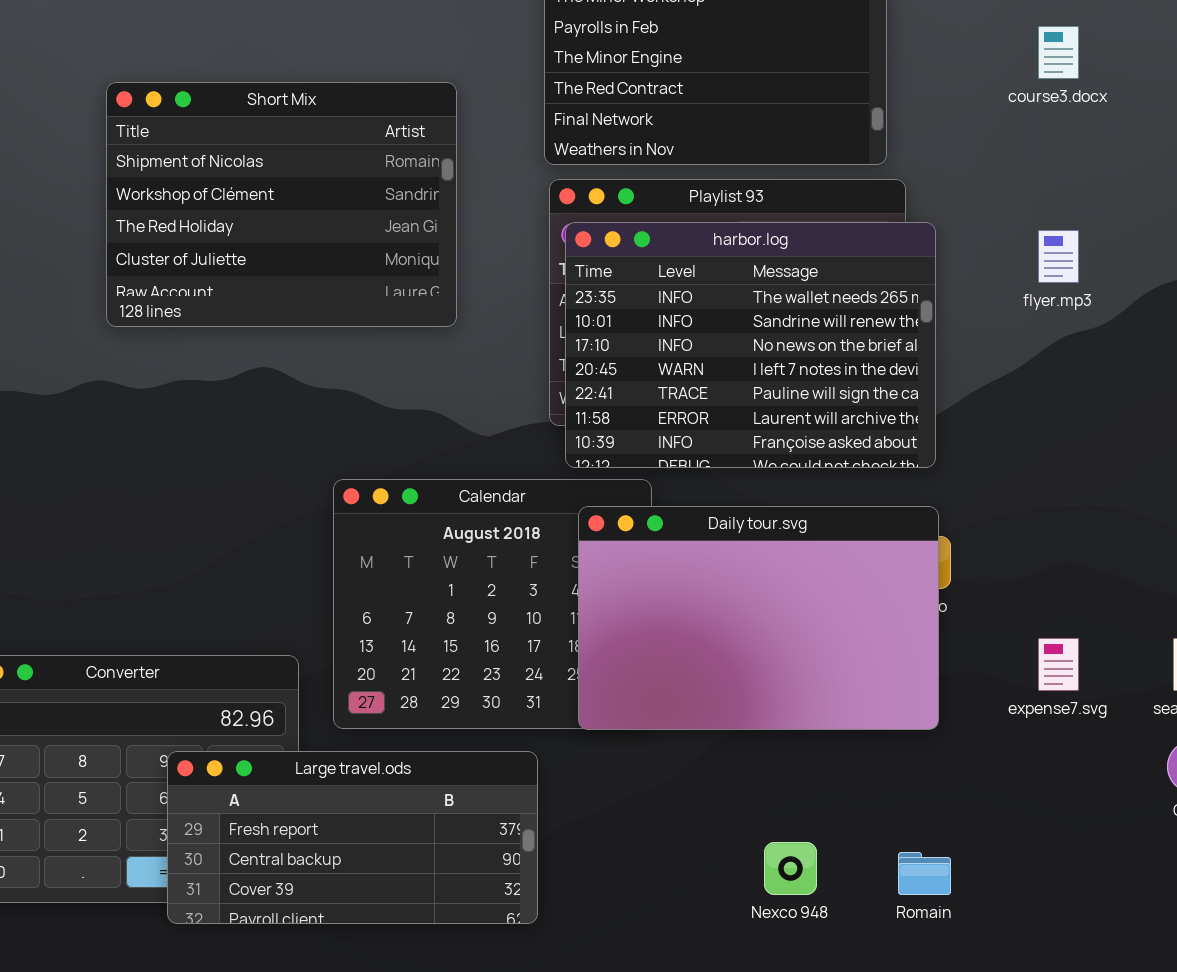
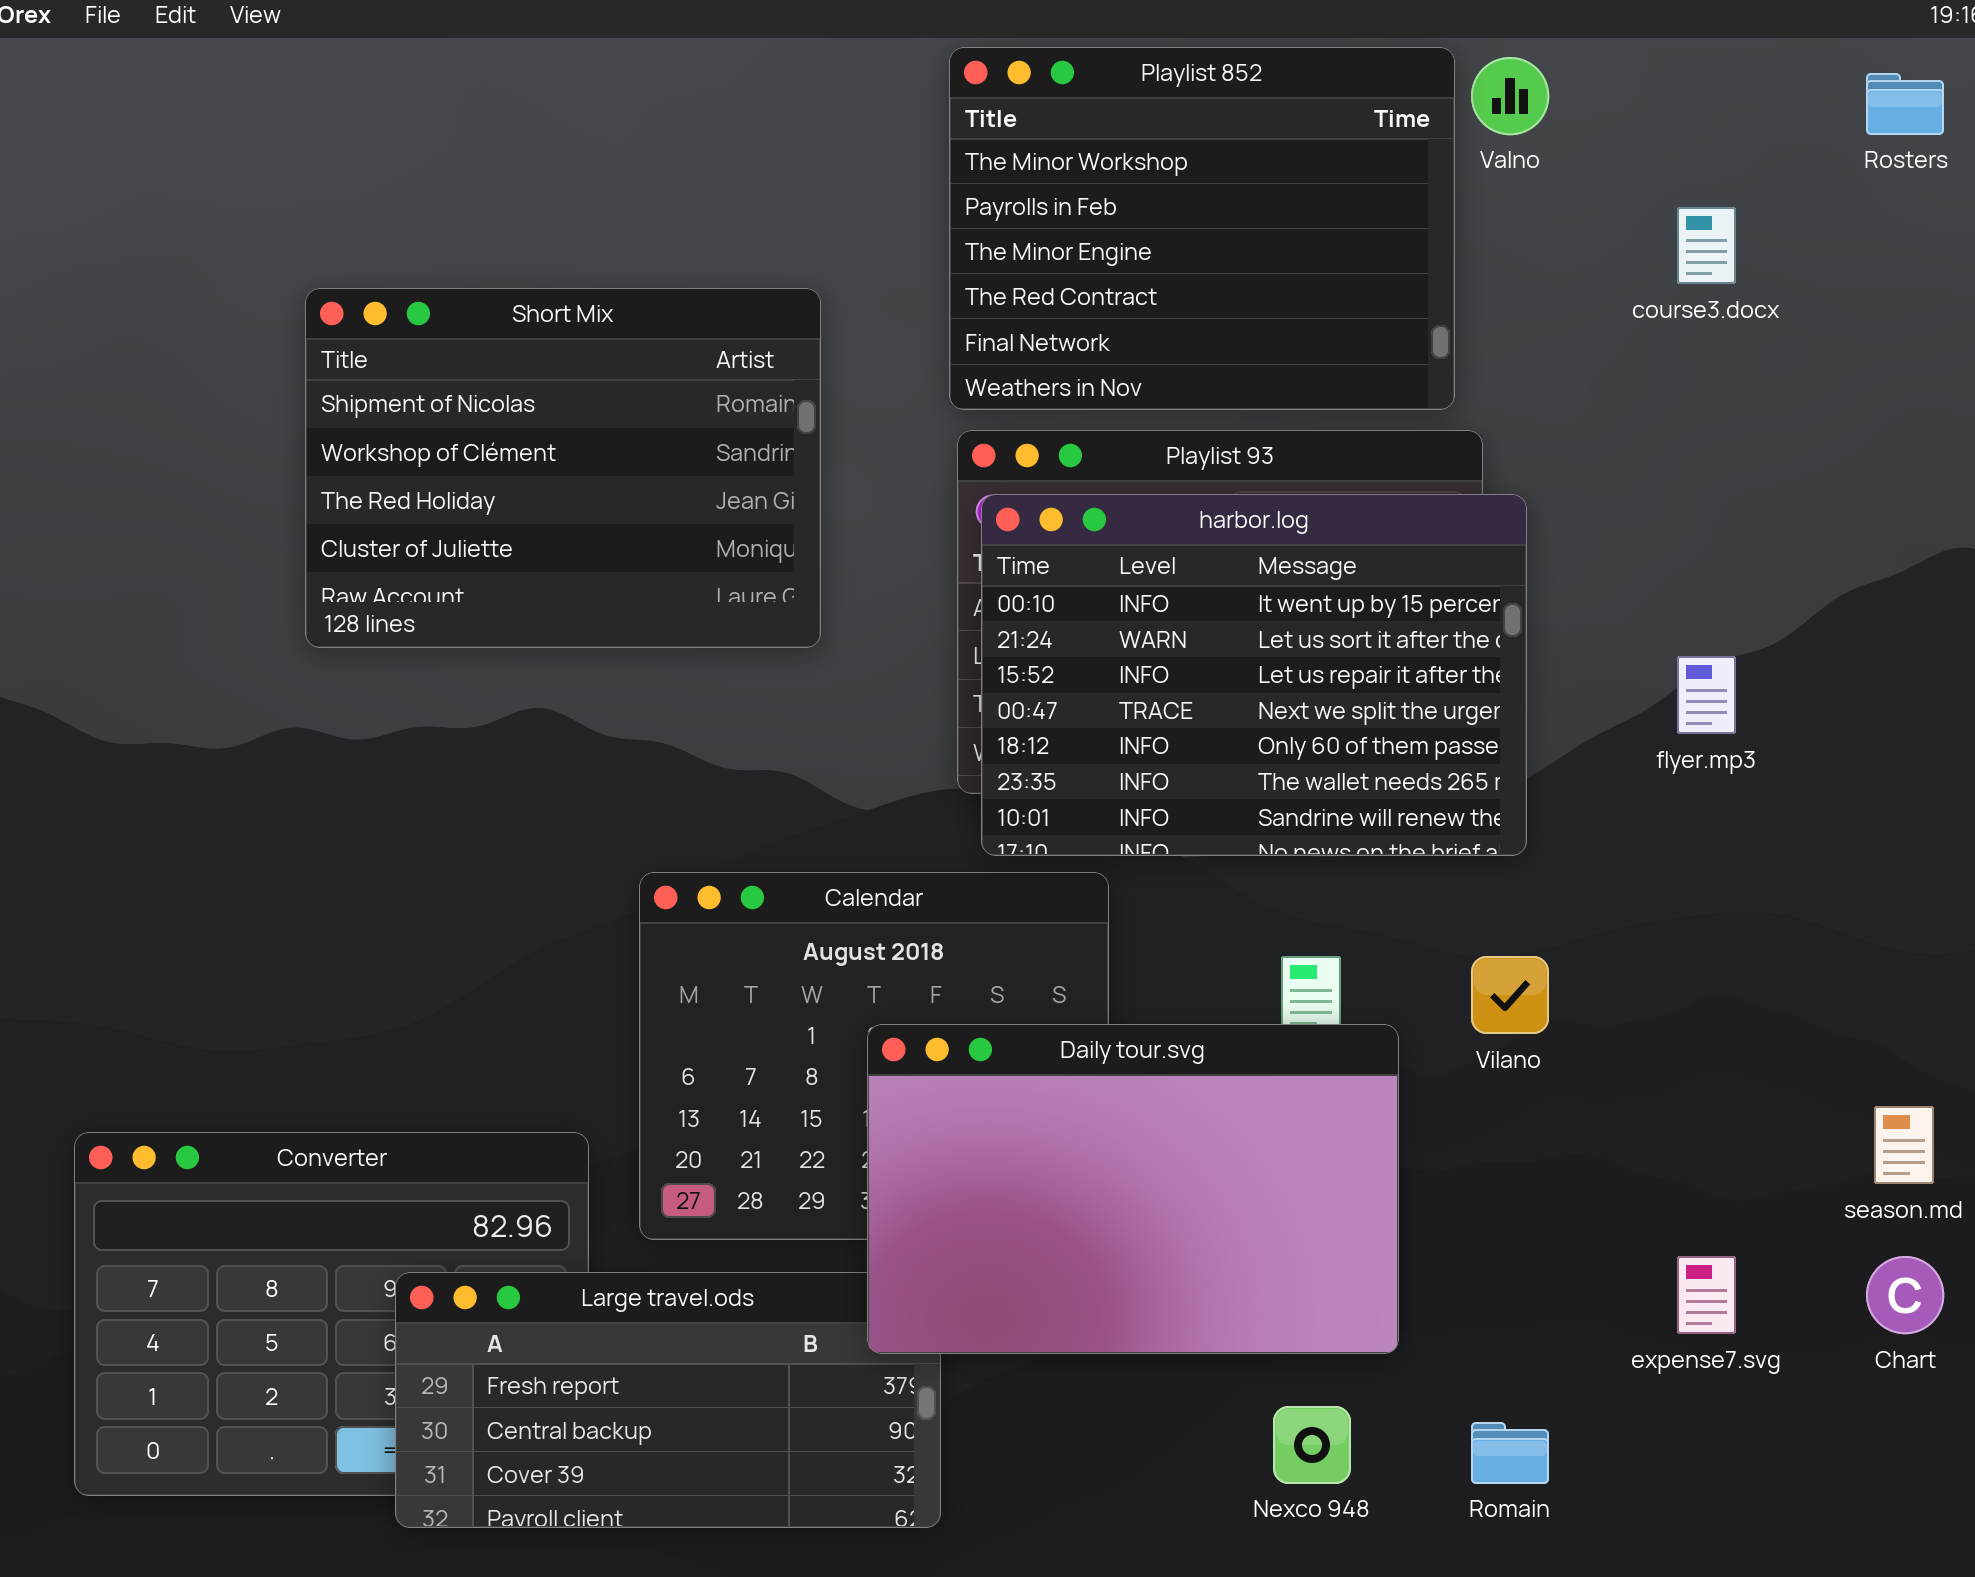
harbor.log: [565,222,936,468] -> [981,494,1527,856], scrolled up 5 rows
flyer.mp3: [1038,230,1079,283] -> [1677,656,1736,734], moved
Daily tour.svg: [578,506,939,730] -> [867,1024,1399,1354], moved
expense7.svg: [1038,638,1079,691] -> [1677,1256,1736,1334], moved

